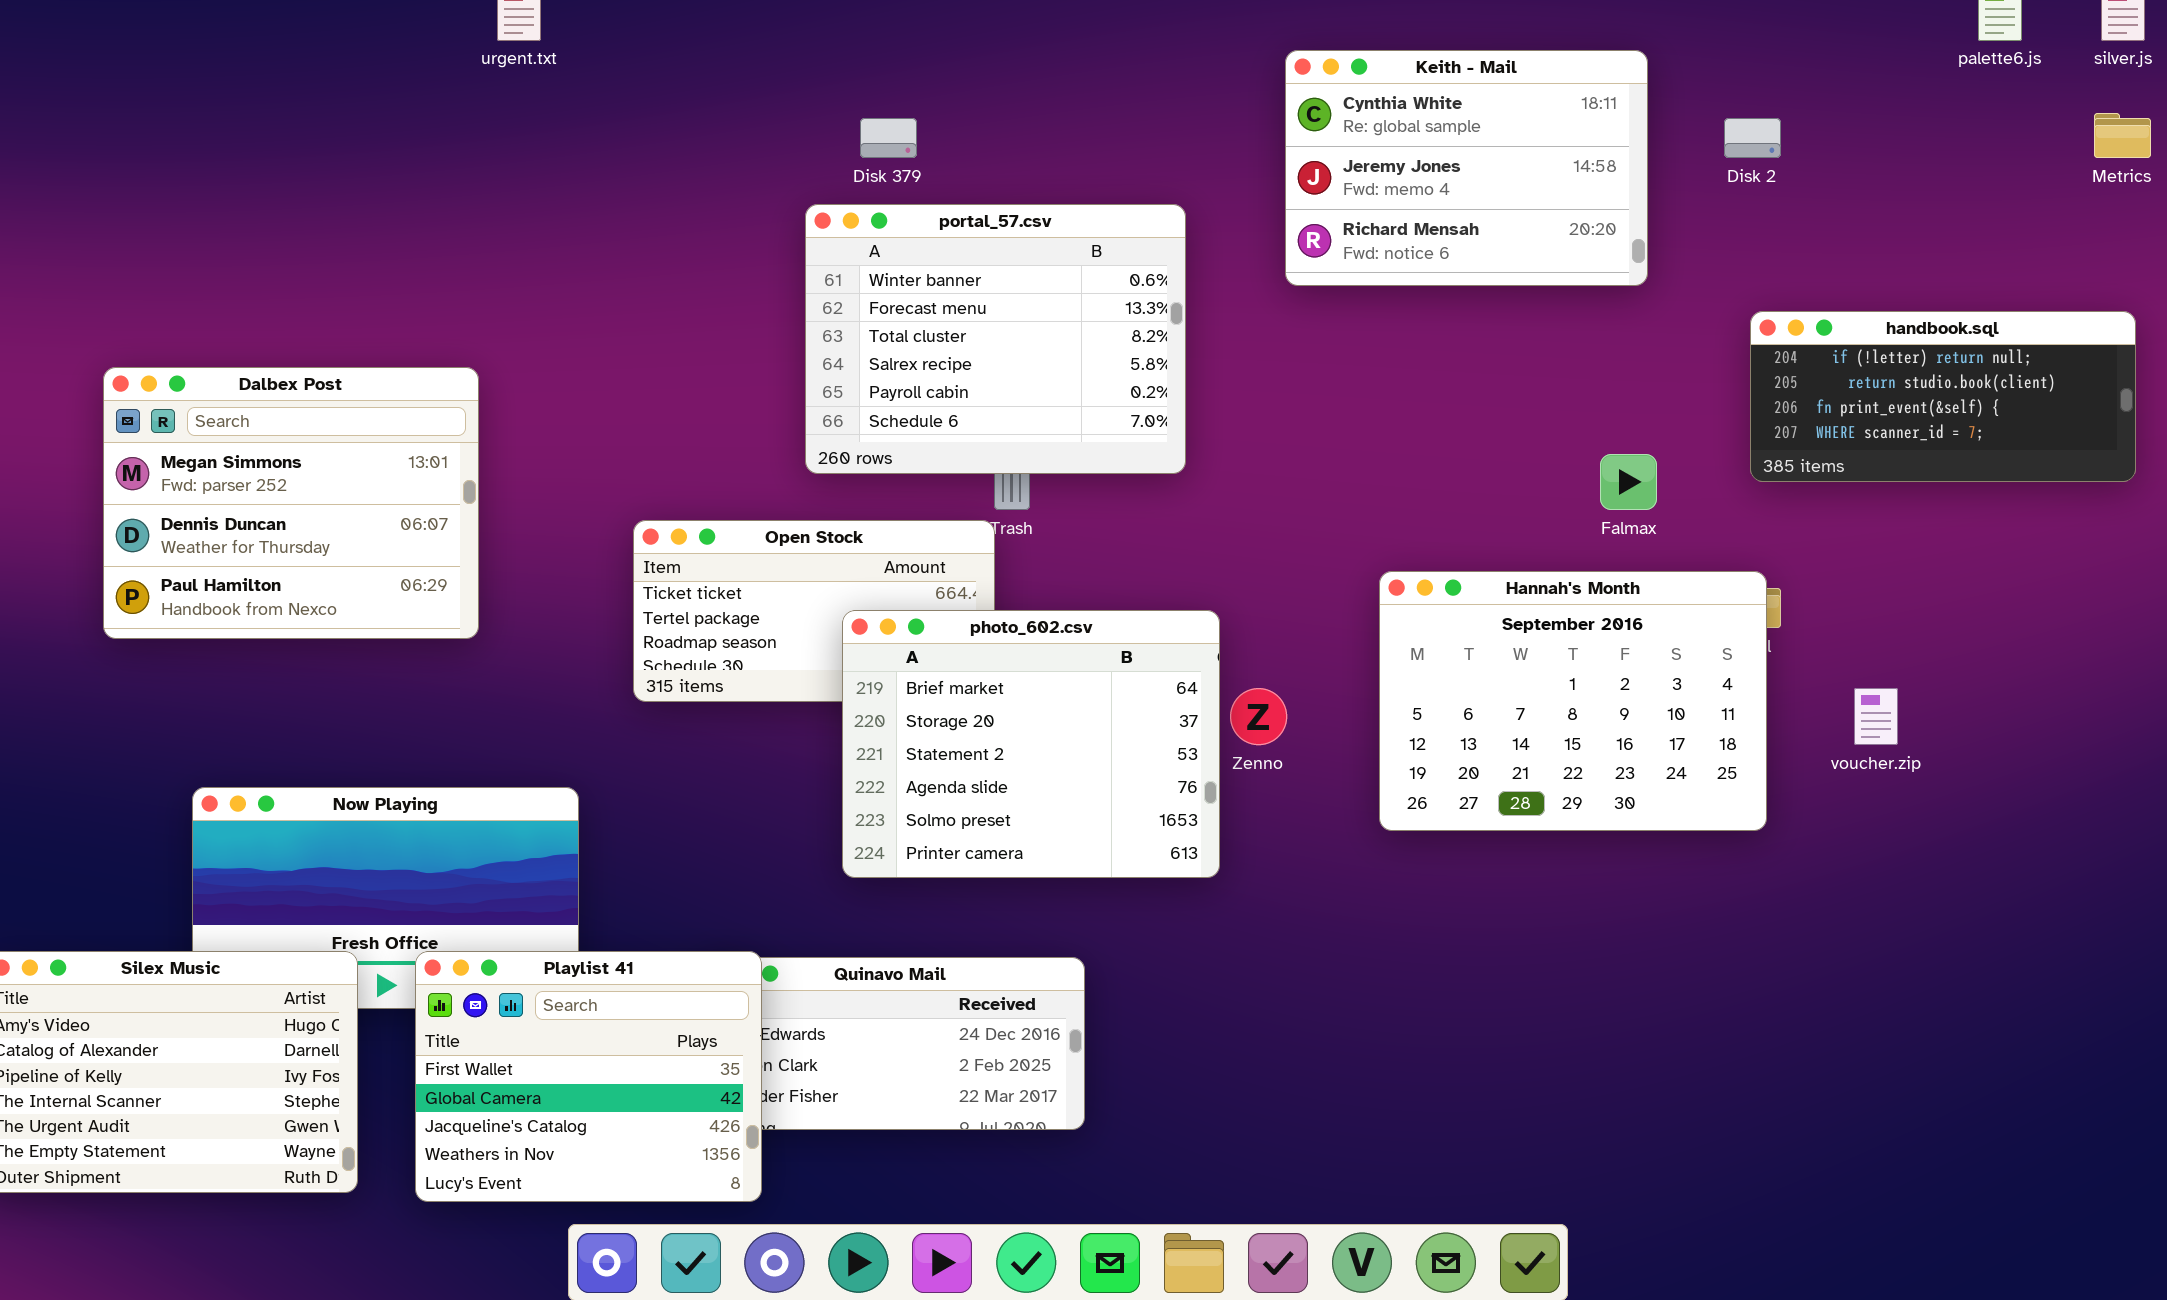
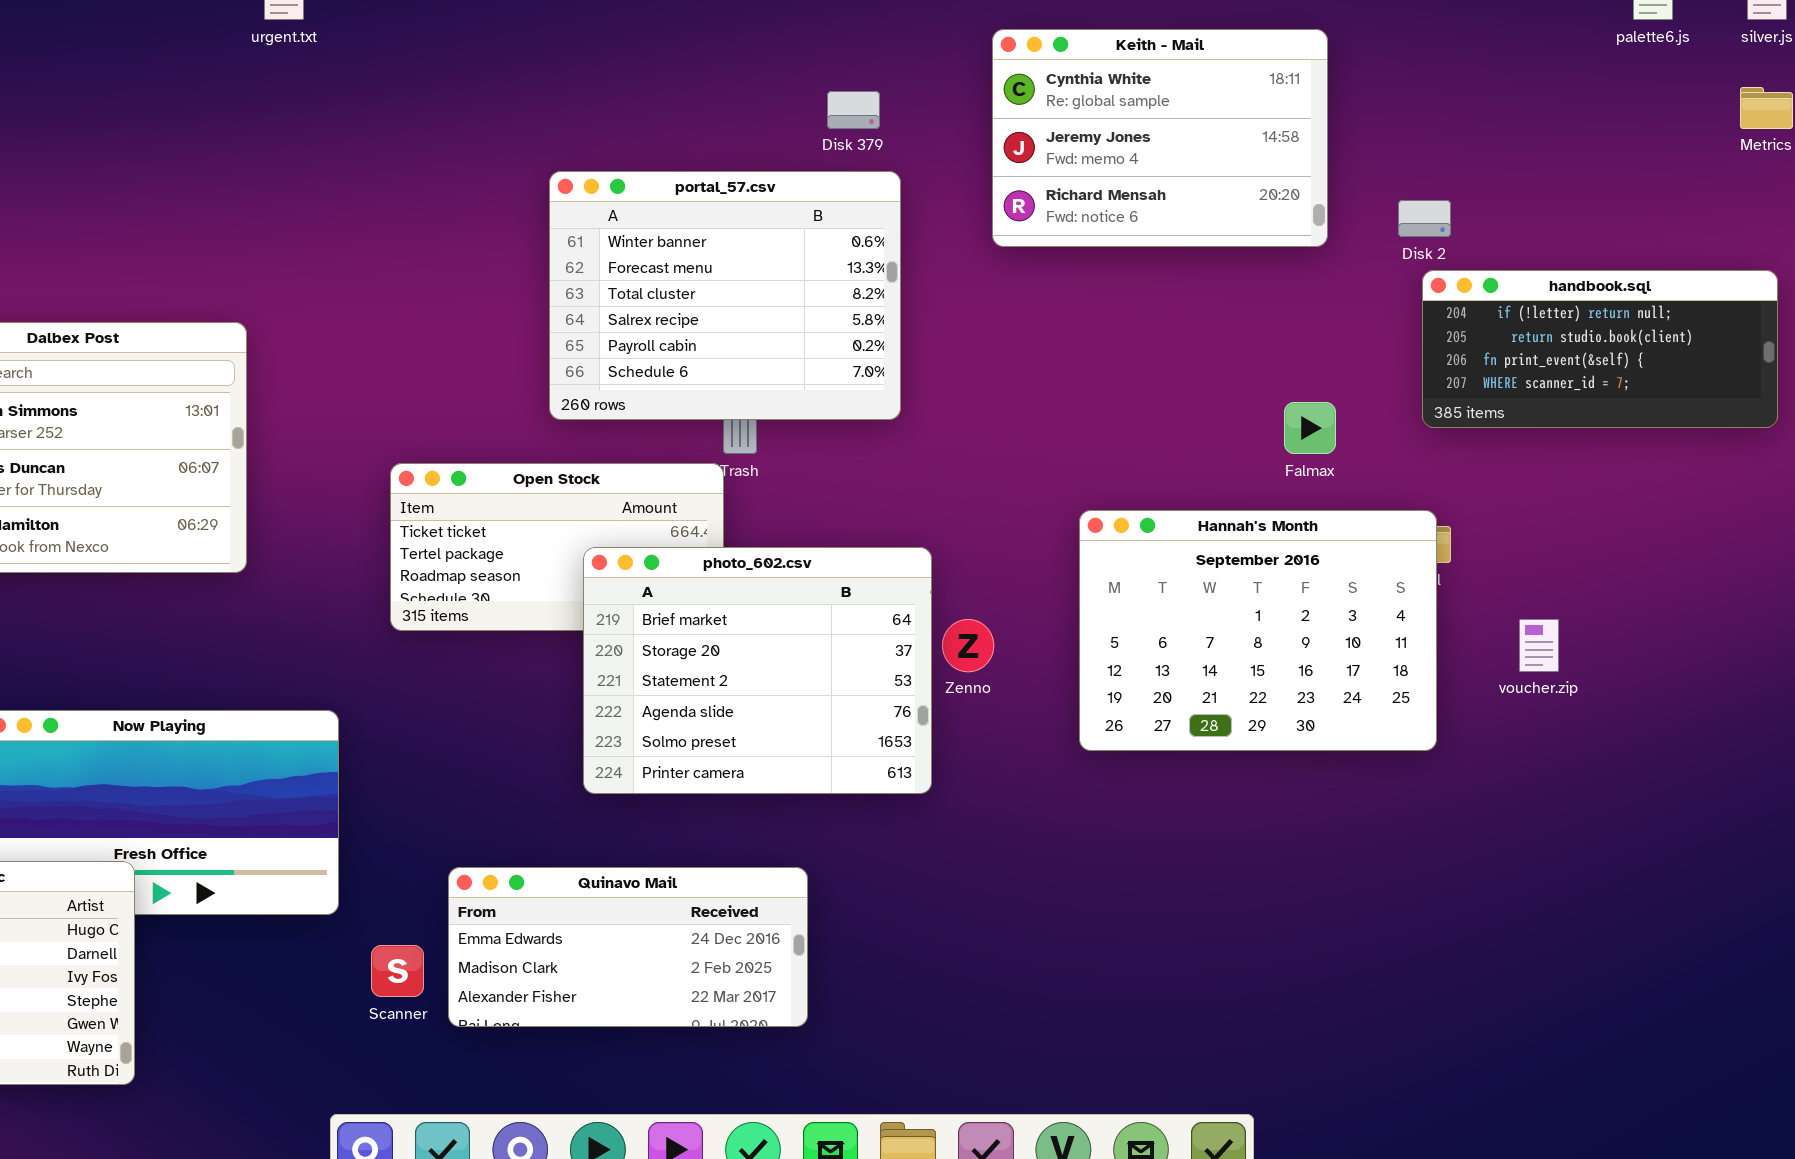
Disk 379: [860,118,917,158] -> [827,91,880,129], moved
Disk 2: [1724,118,1781,158] -> [1398,200,1451,237], moved
Playlist 41: [415,951,762,1202] -> none, closed

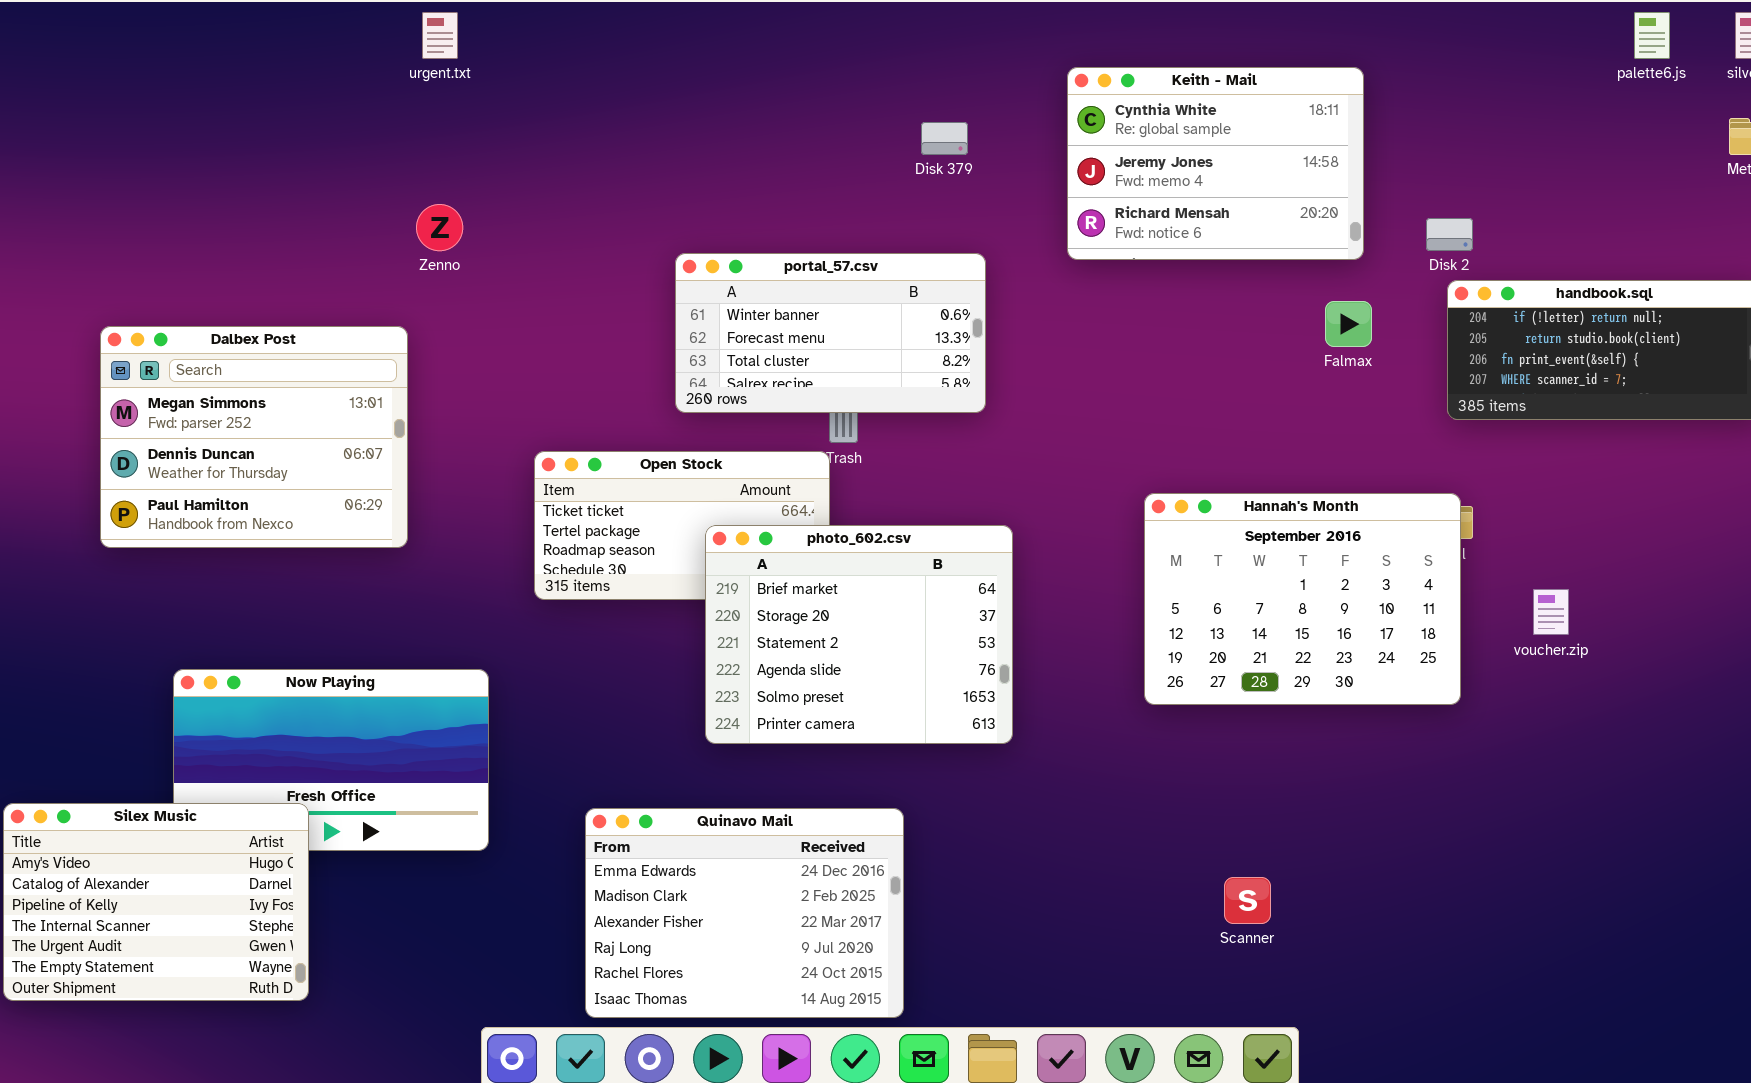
portal_57.csv: [549,171,901,420] -> [675,253,986,413], resized
Falmax: [1284,402,1336,454] -> [1325,301,1372,347], moved
Zenno: [942,619,994,672] -> [416,204,463,251], moved
Quinavo Mail: [448,867,808,1027] -> [585,808,904,1018], resized
Scanner: [371,945,424,997] -> [1224,877,1271,924], moved

